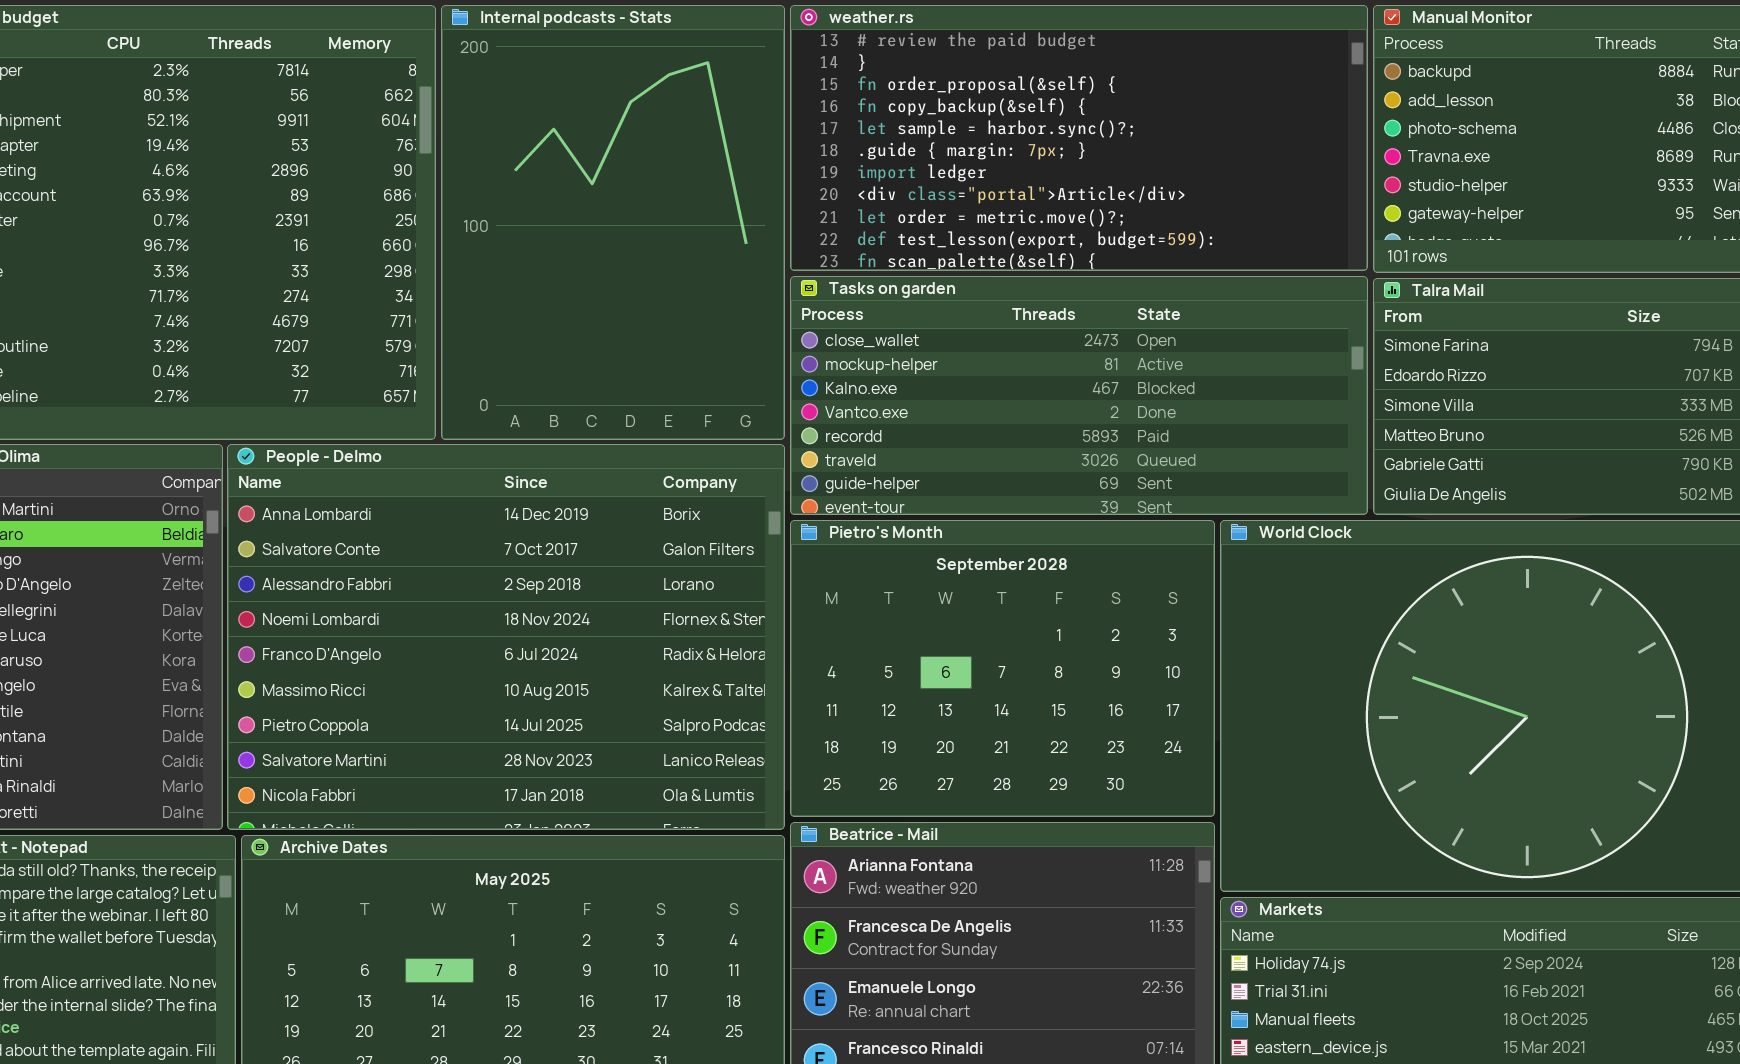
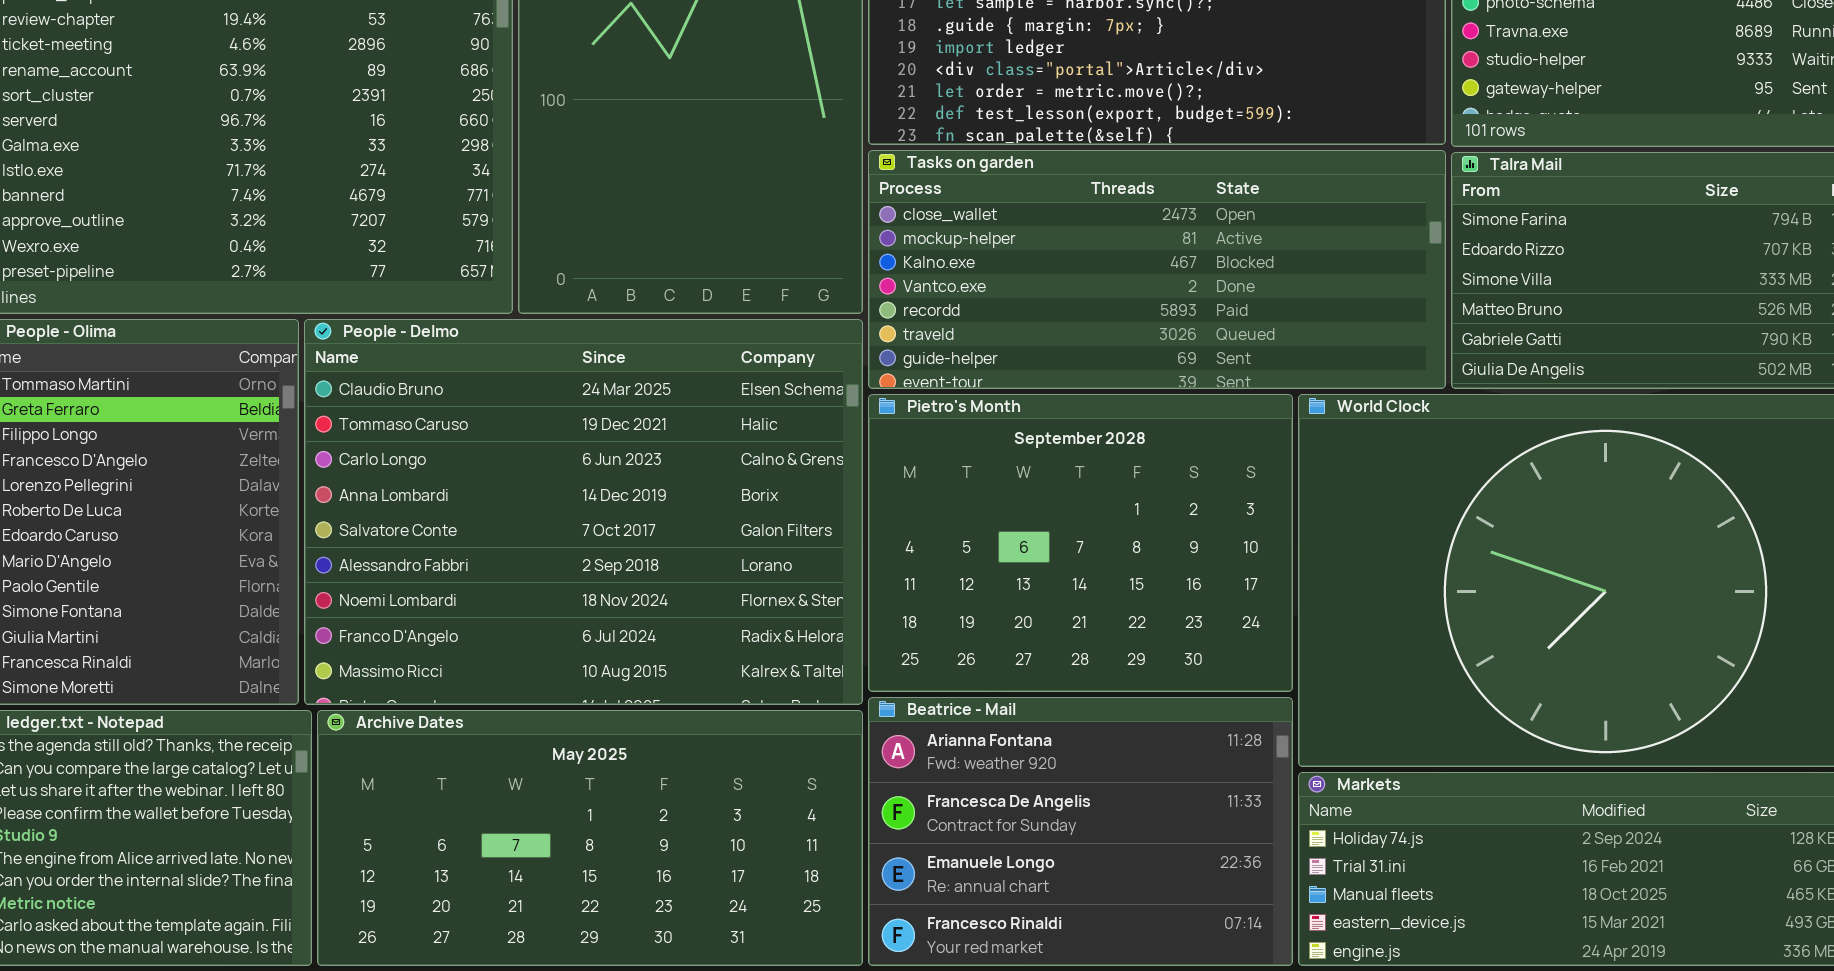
People - Delmo: [227,444,785,830] -> [304,319,863,705], scrolled up 3 rows

